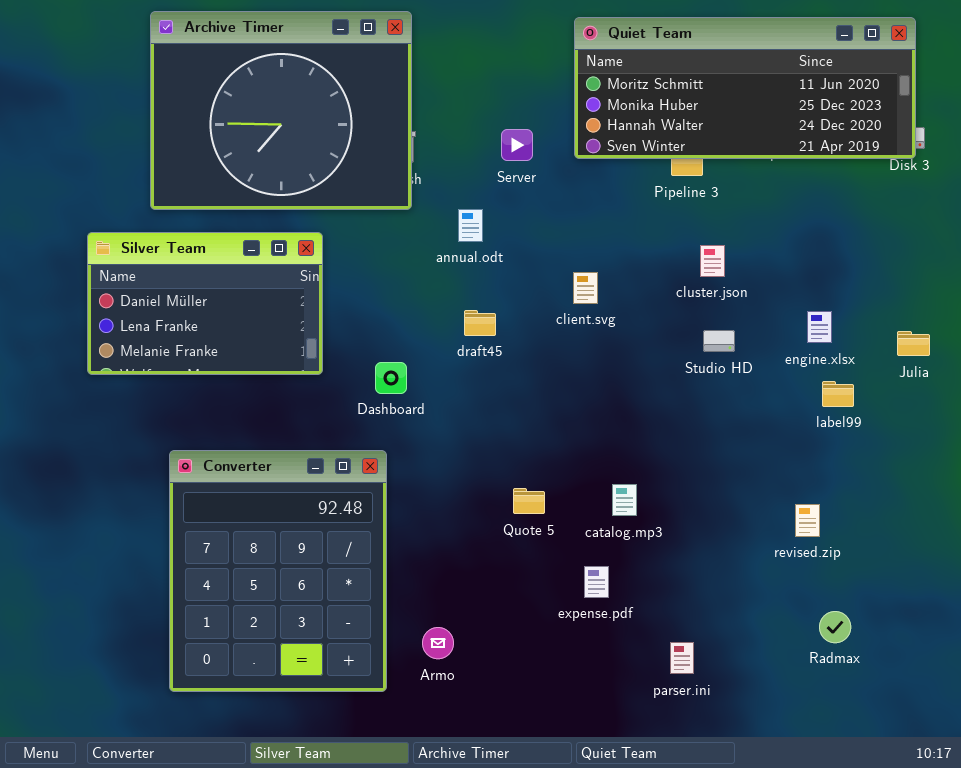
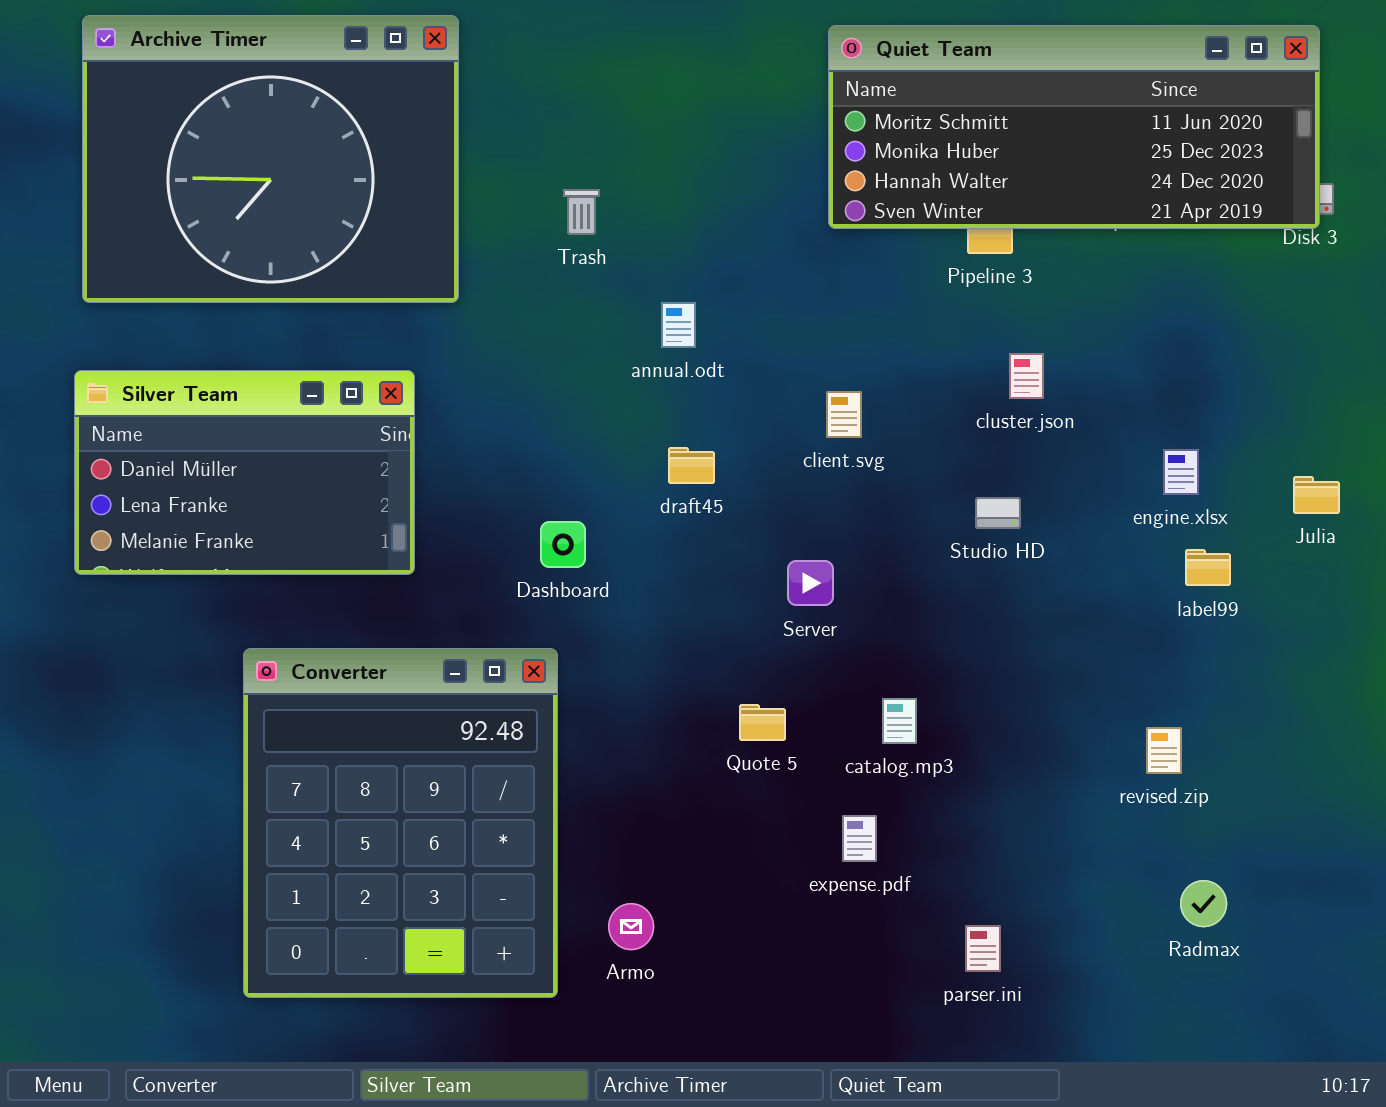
Archive Timer: [150,11,412,210] -> [82,15,459,303], moved
Server: [501,129,533,161] -> [787,560,834,606], moved
Silver Team: [87,232,323,375] -> [74,370,415,575], moved
Studio HD: [703,330,735,352] -> [975,497,1021,529], moved

